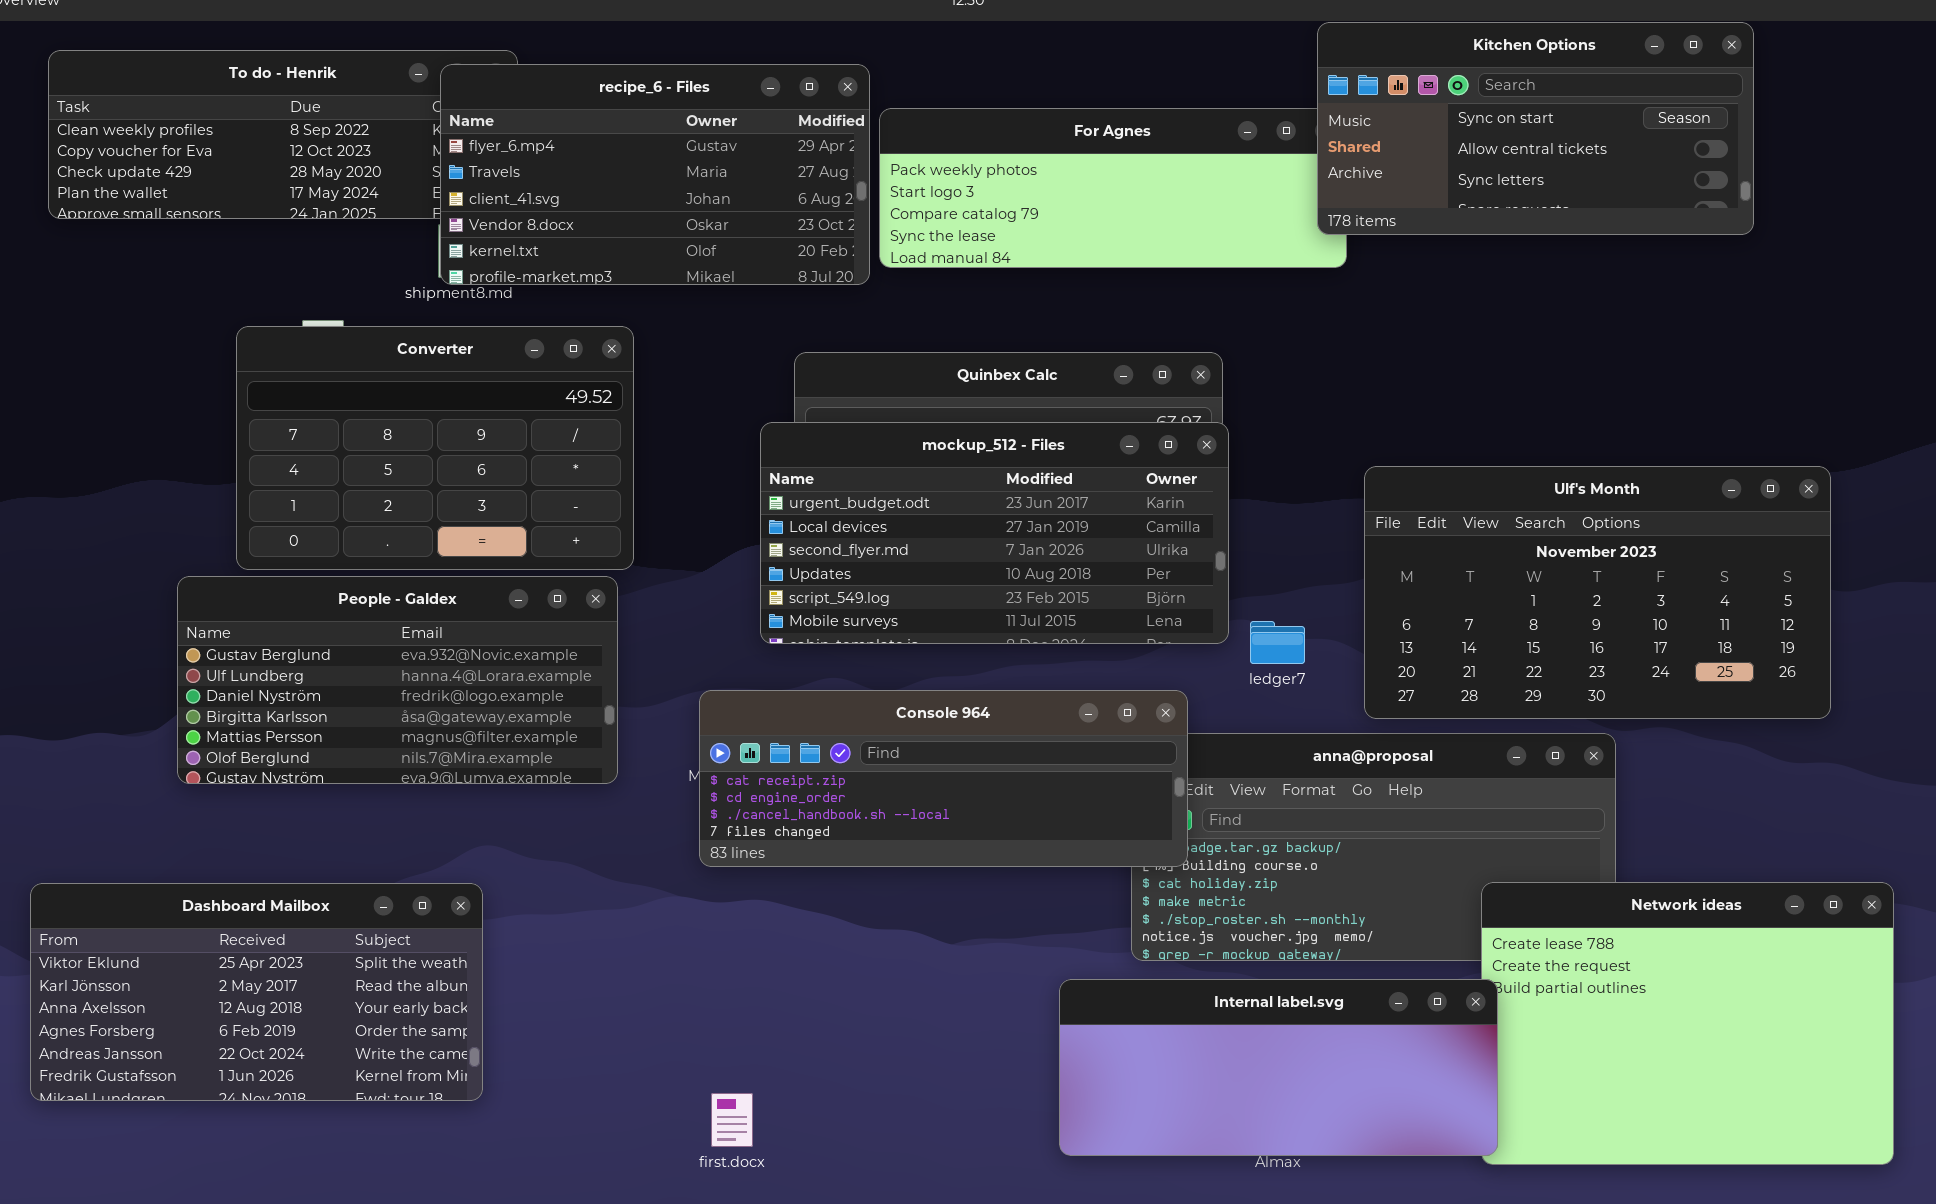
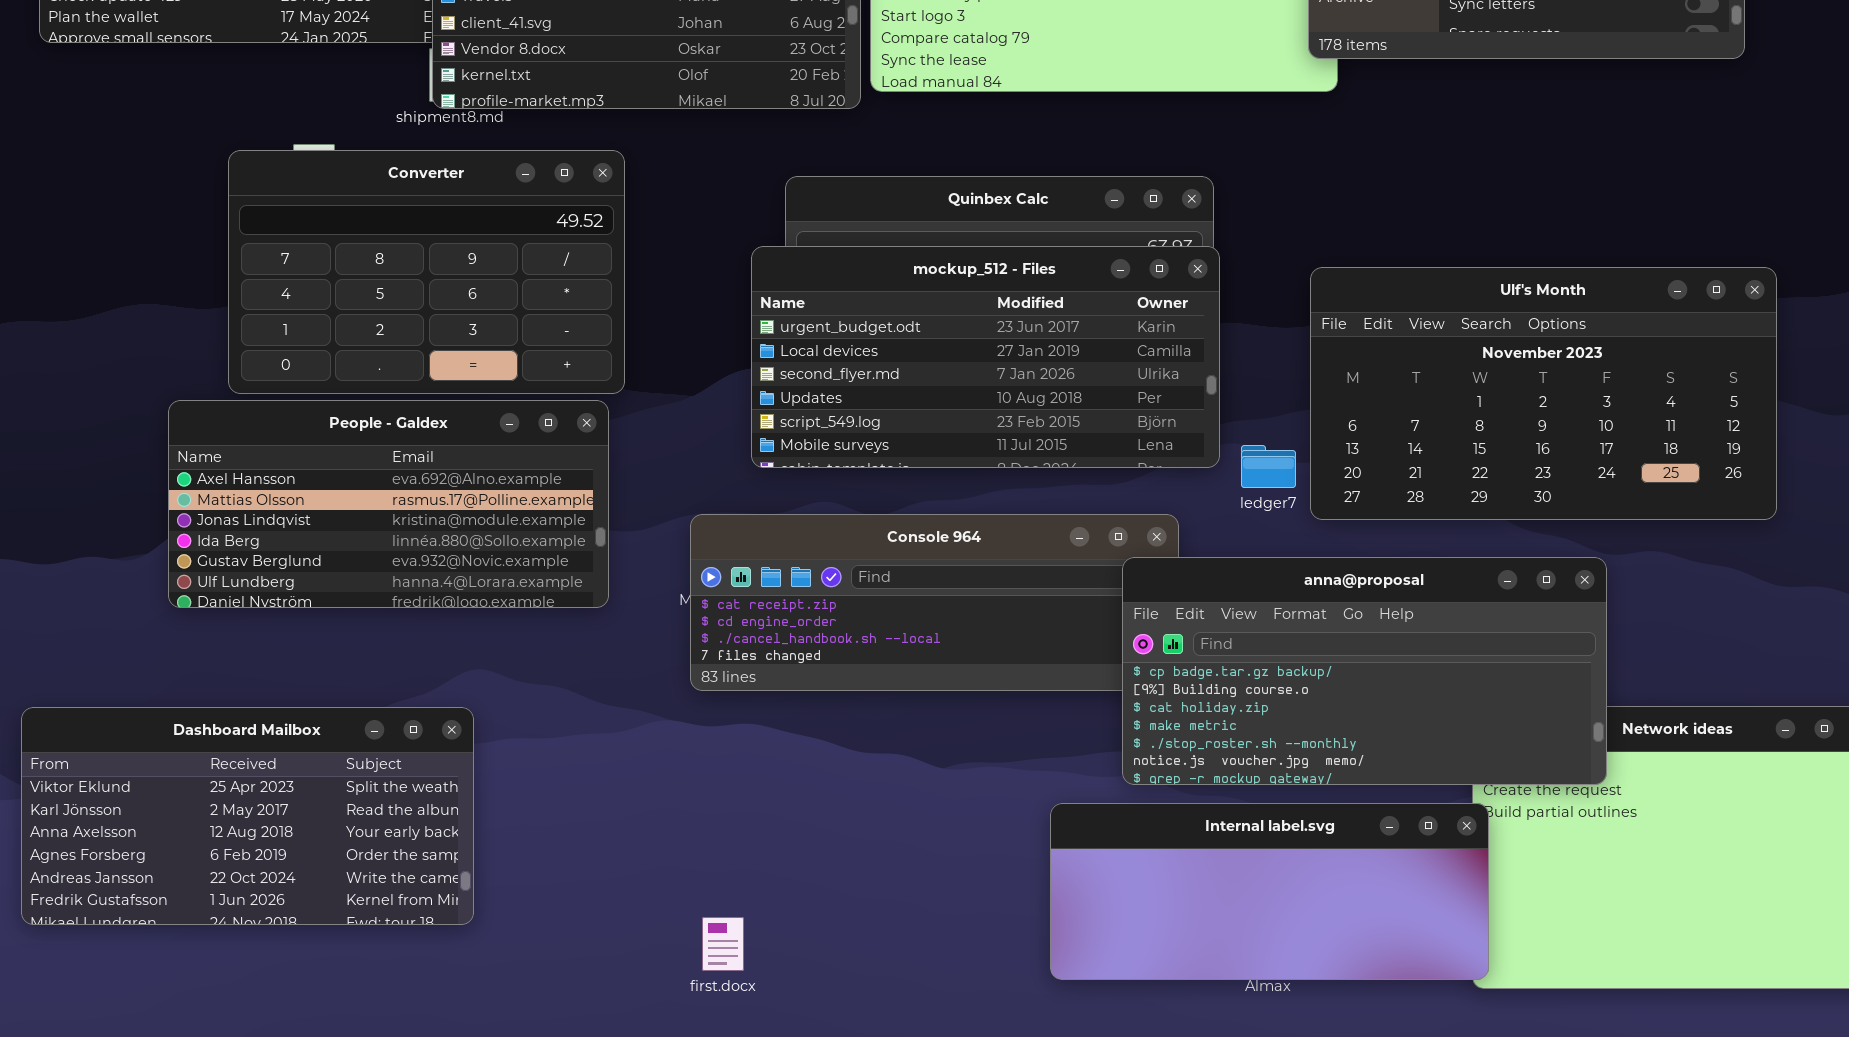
Ulf's Month: [1364,466,1831,719] -> [1310,267,1777,520], moved
People - Galdex: [177,576,618,784] -> [168,400,609,608], scrolled up 4 rows
anna@proposal: [1131,733,1616,961] -> [1122,557,1607,785], raised

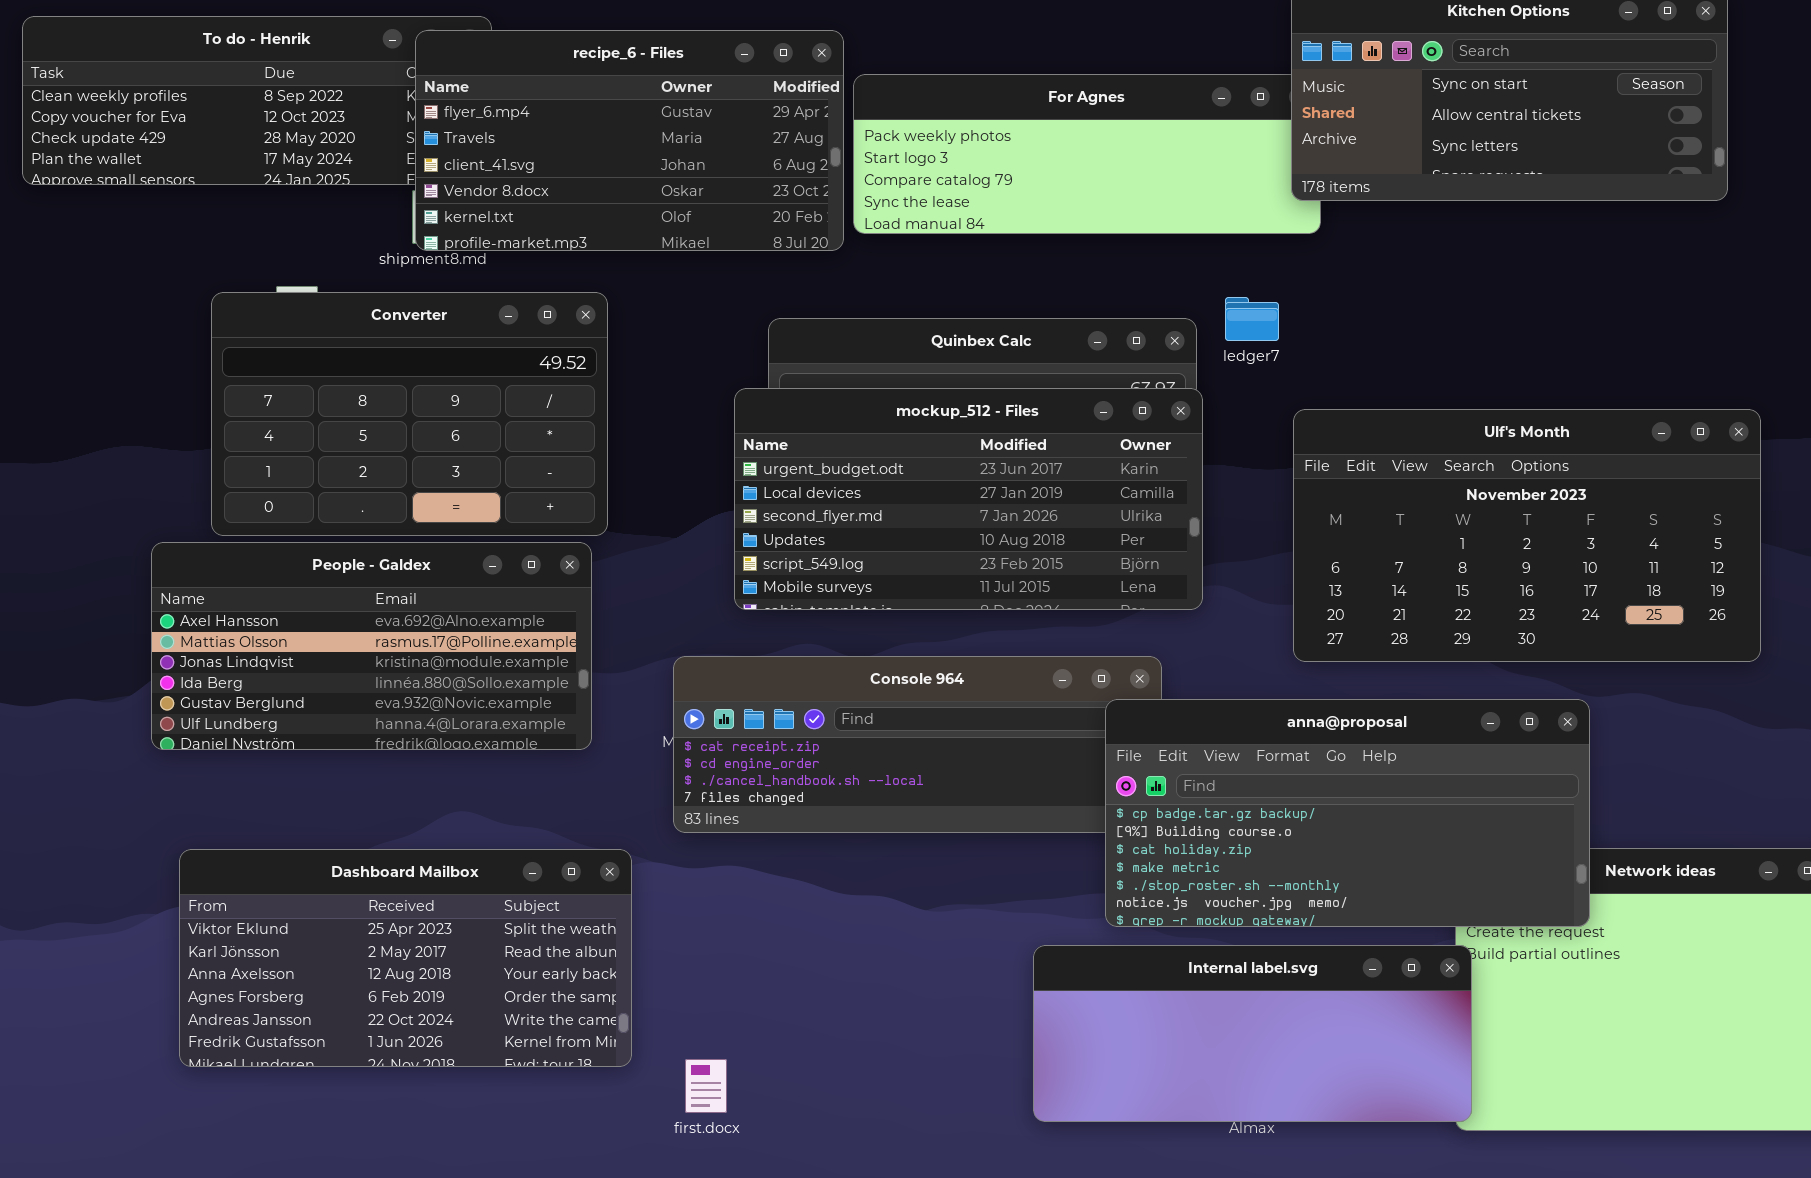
ledger7: [1241,445,1296,488] -> [1225,297,1279,341], moved
Dashboard Mailbox: [21,707,474,925] -> [179,849,632,1067], moved

